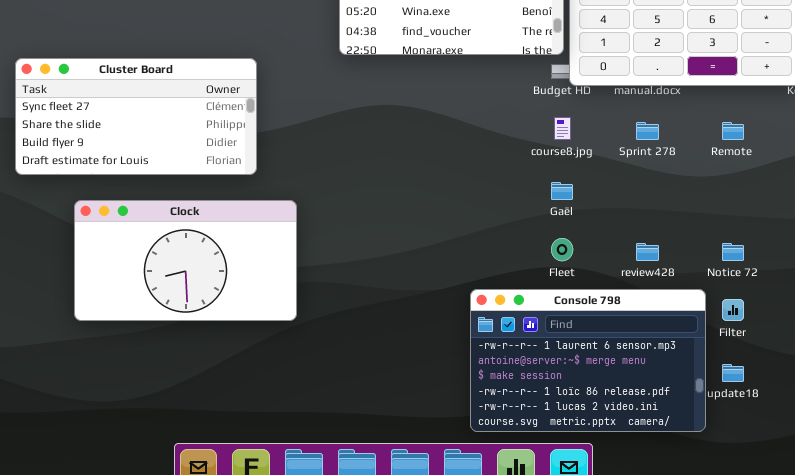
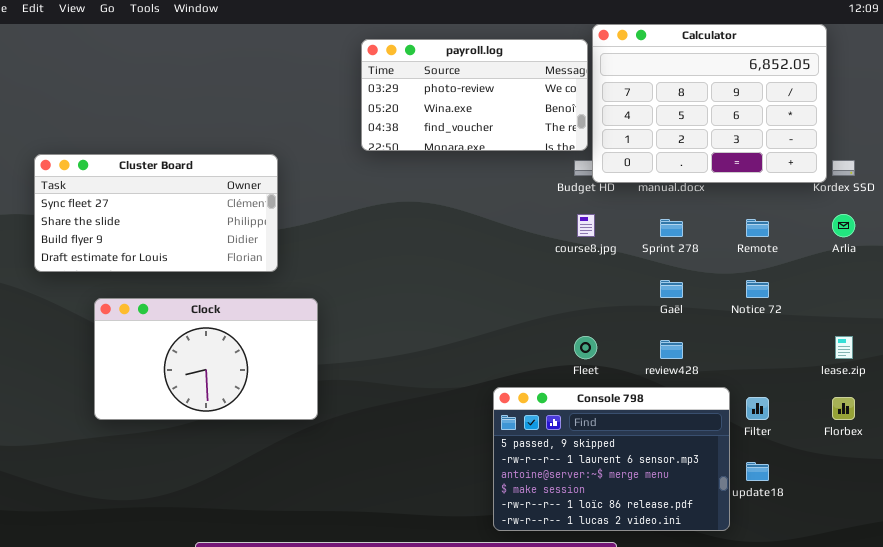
Gaël: [551,182,573,200] -> [660,280,683,298], moved
Notice 72: [722,243,744,261] -> [746,280,769,298], moved
Console 798: [470,289,706,432] -> [493,387,730,531], scrolled up 1 row

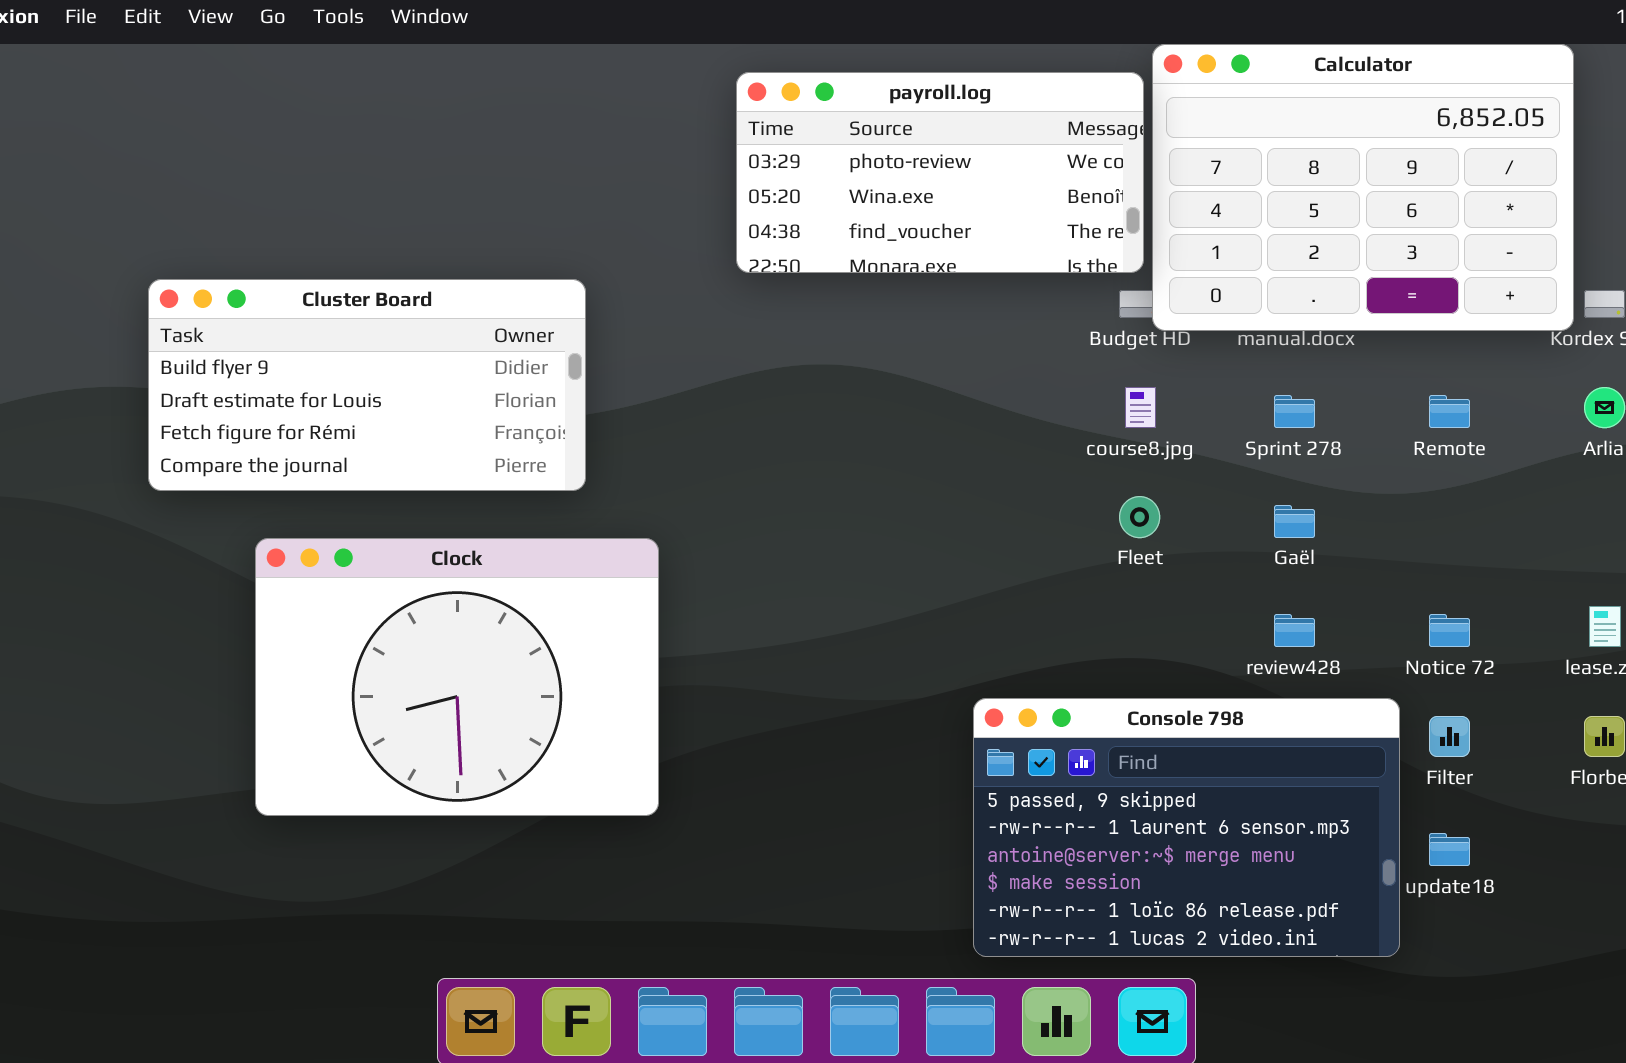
Cluster Board: [34,154,278,272] -> [148,279,586,491], scrolled down 2 rows
Notice 72: [746,280,769,298] -> [1429,614,1470,647], moved
Clock: [94,298,318,420] -> [255,538,659,816], resized
Fleet: [574,336,597,359] -> [1119,496,1160,538], moved

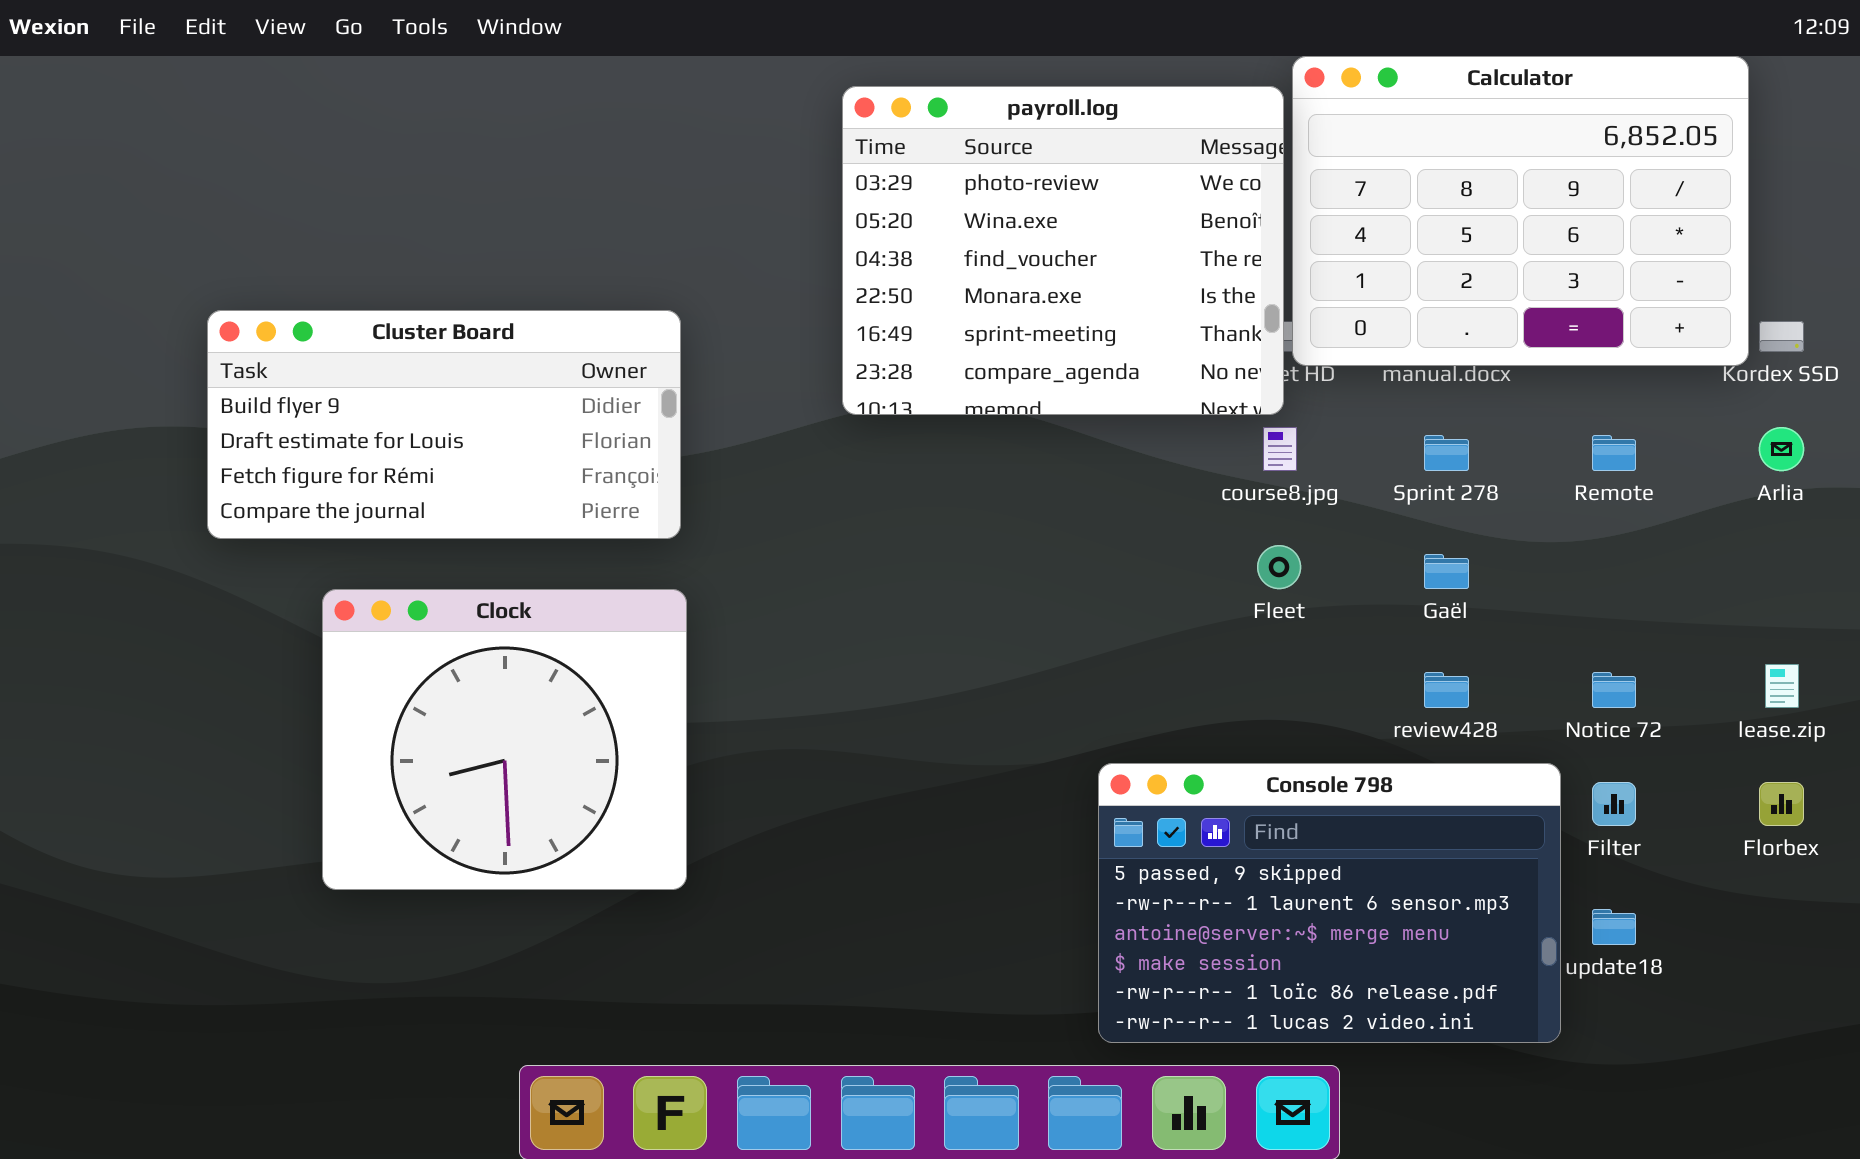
payroll.log: [736,72,1144,273] -> [842,86,1284,415], resized
Clock: [255,538,659,816] -> [322,589,687,890], resized

